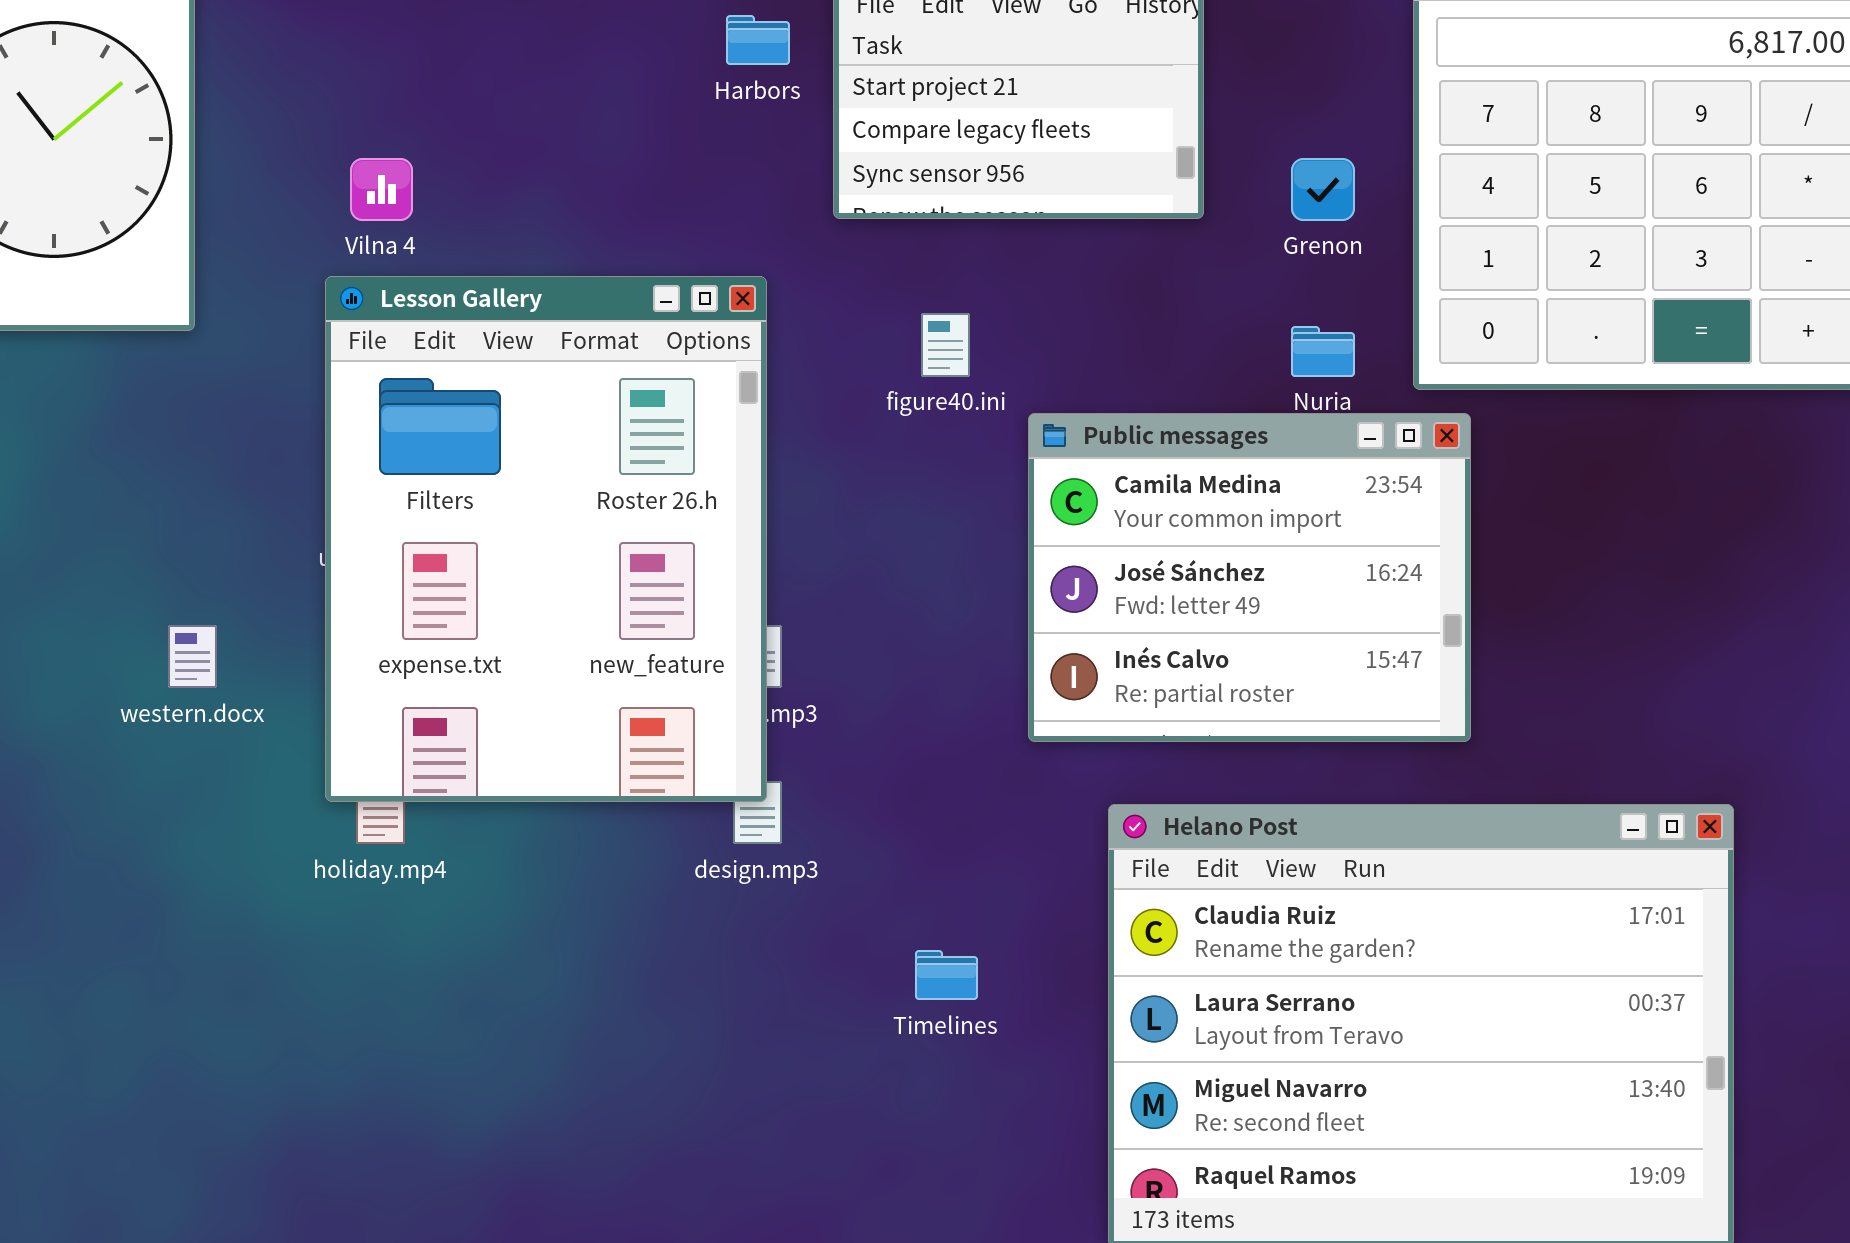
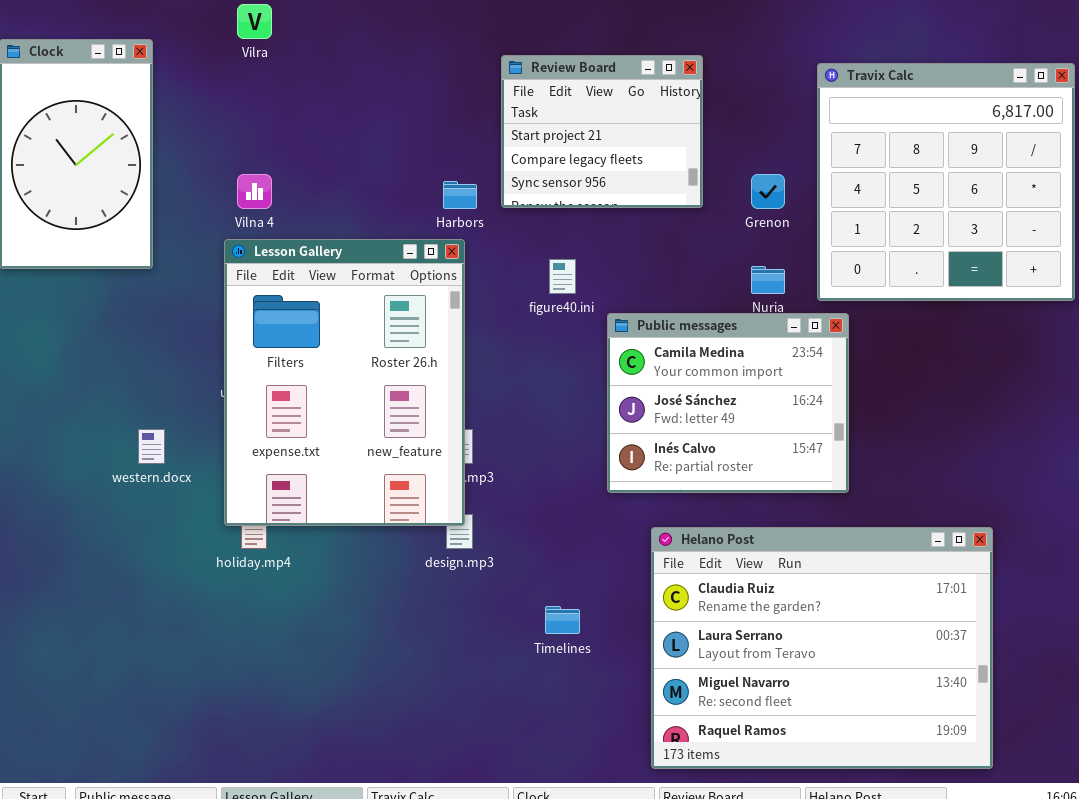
Harbors: [726,15,790,65] -> [443,181,477,209], moved

